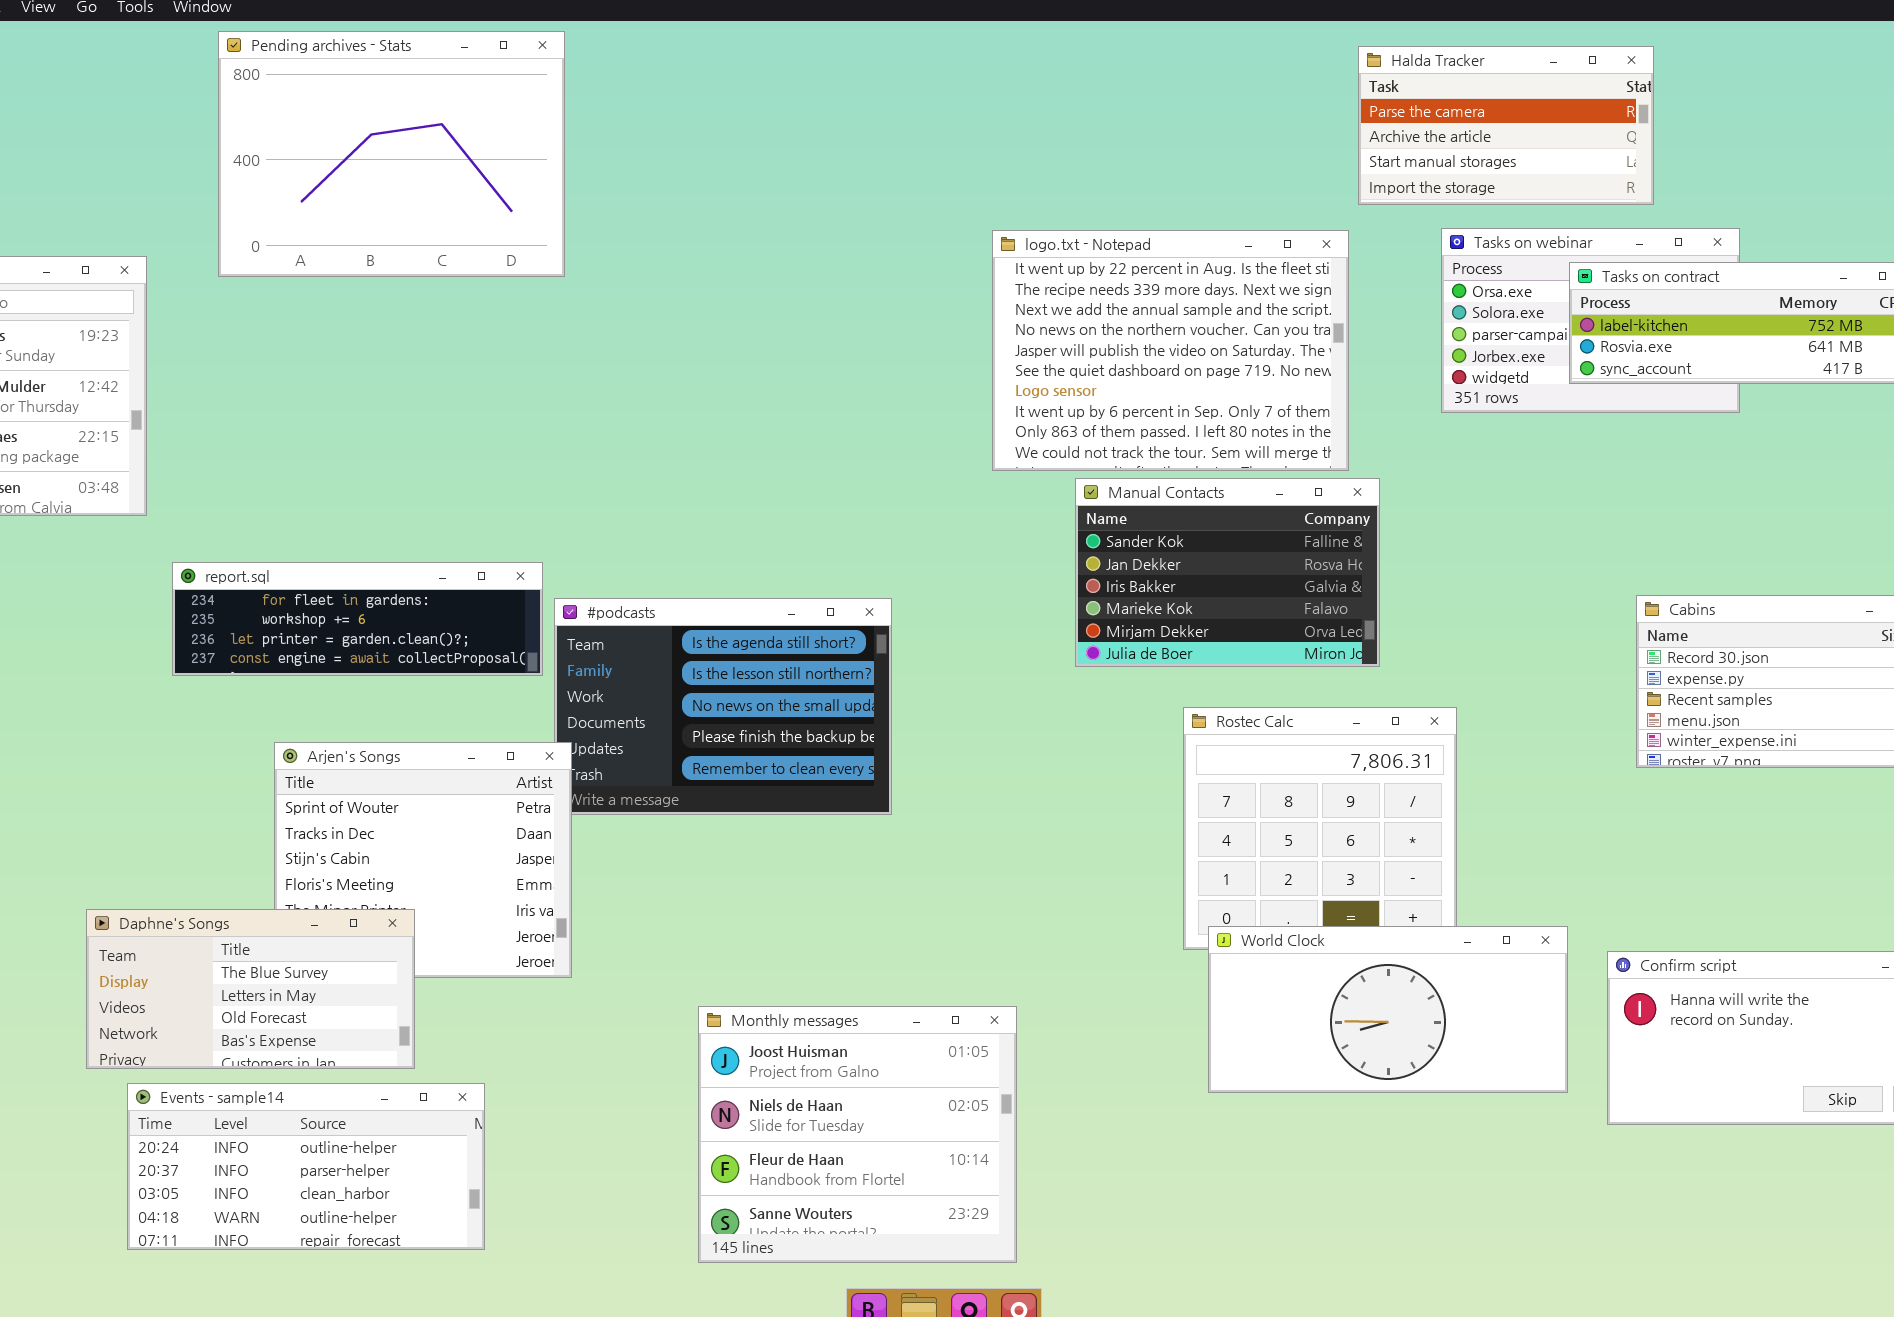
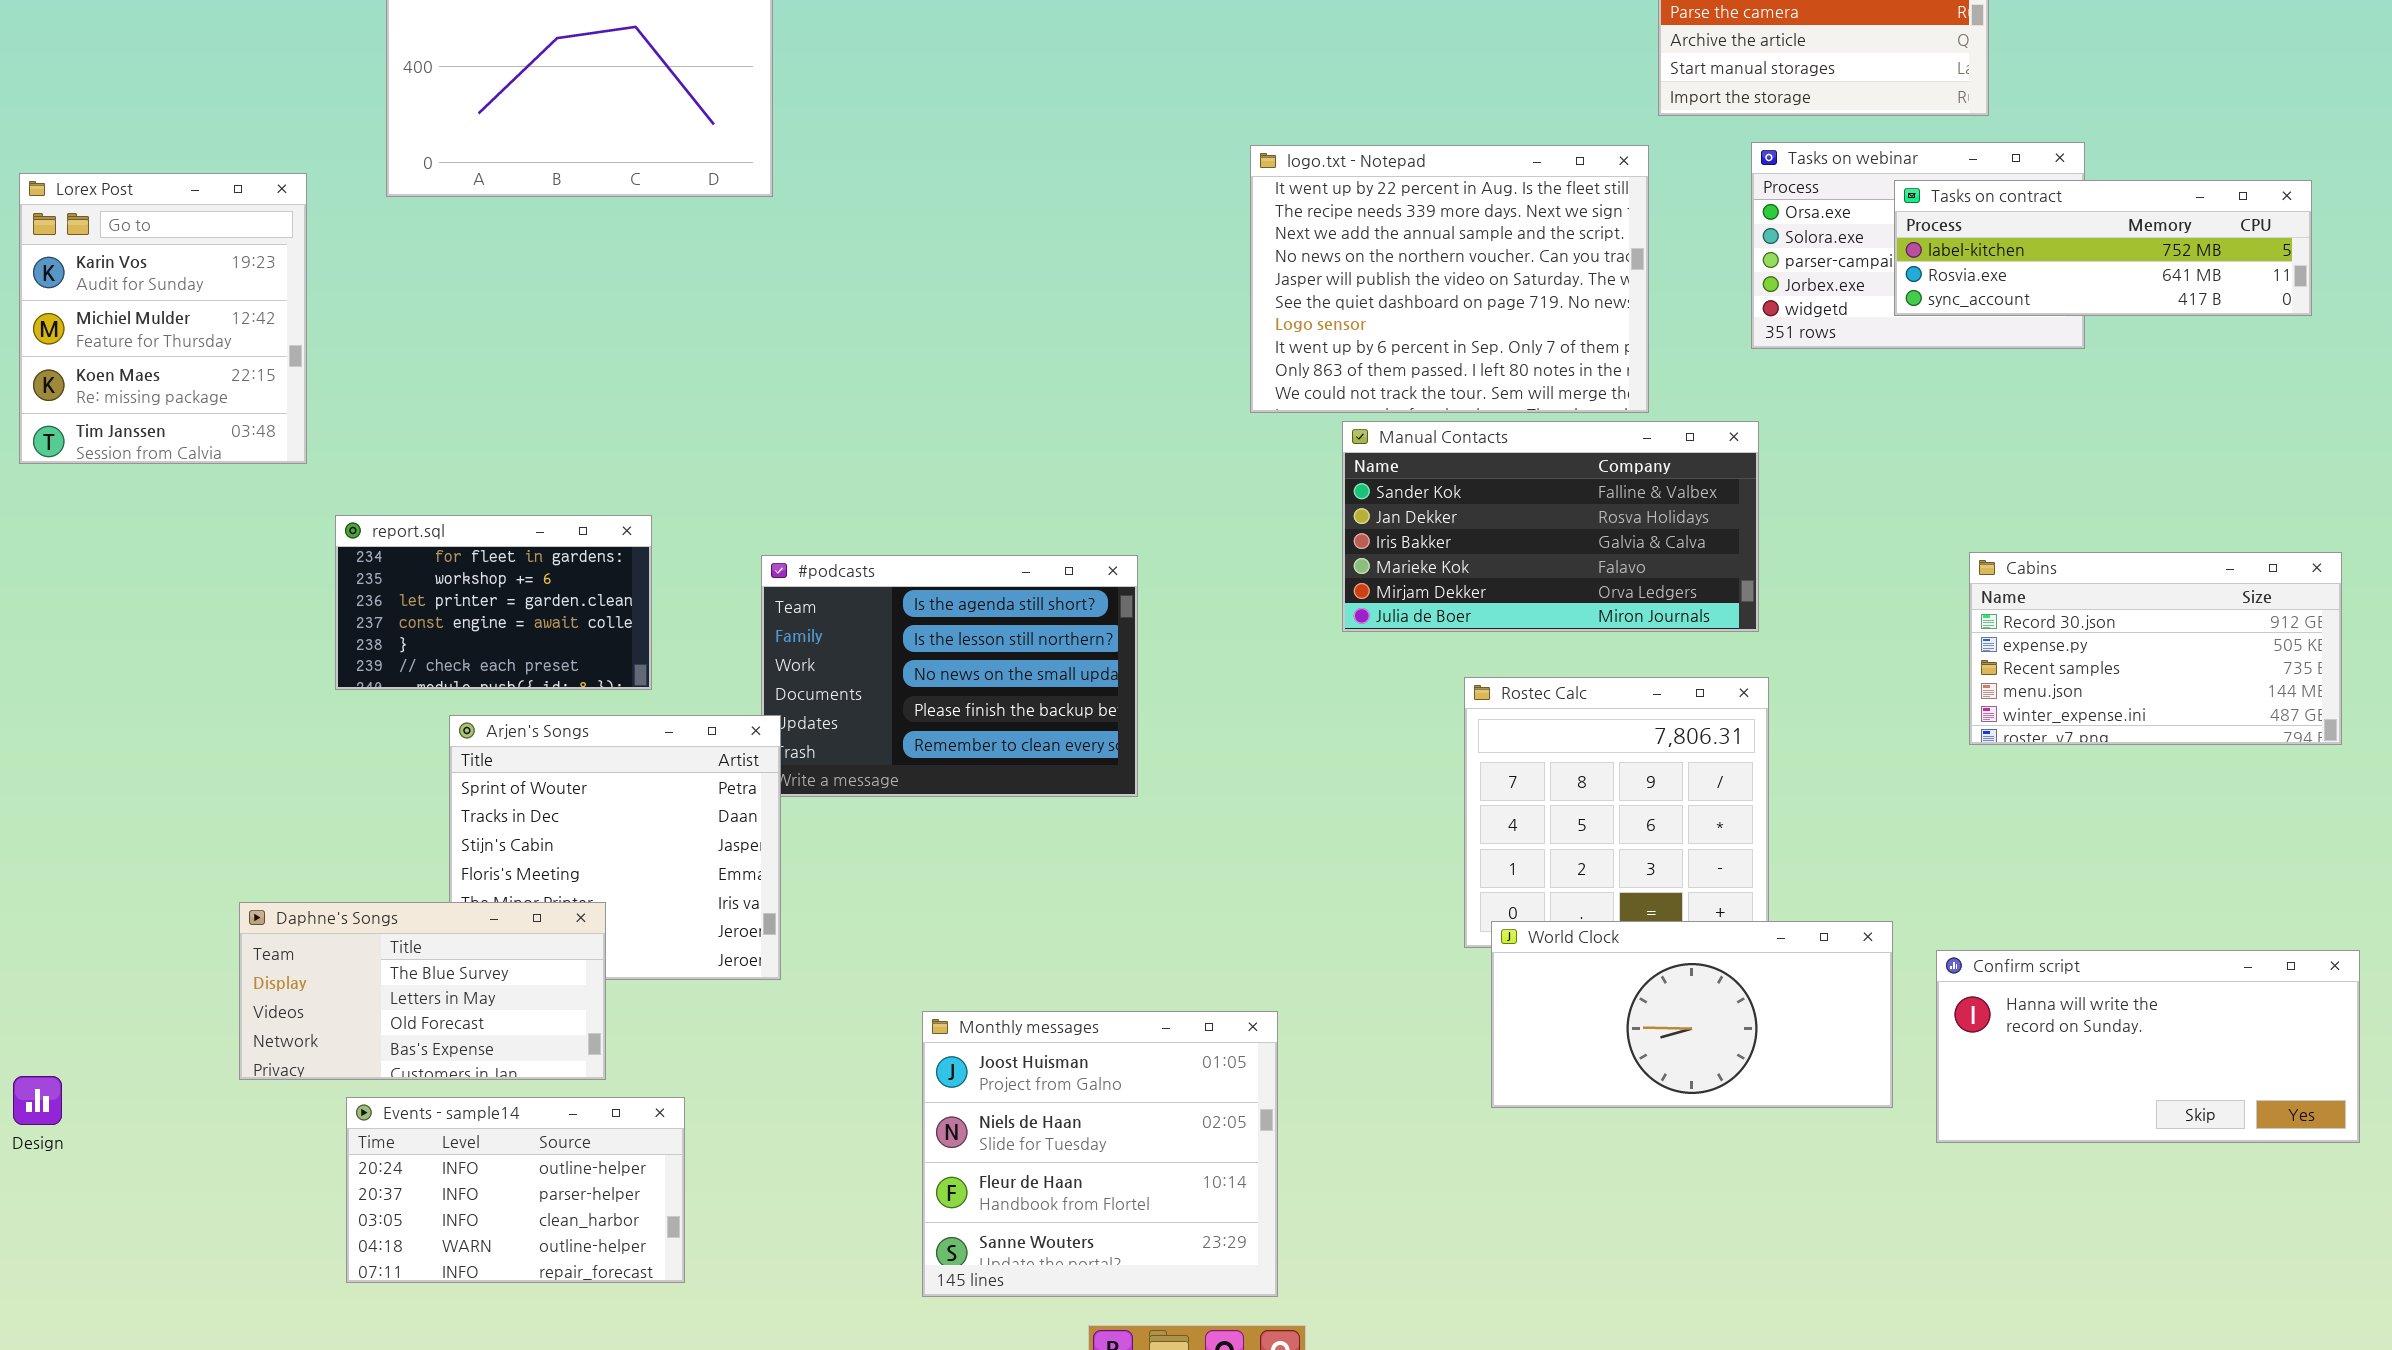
Manual Contacts: [1075,478,1380,667] -> [1342,421,1759,632], resized
report.sql: [172,562,543,676] -> [335,515,652,690], resized
Events - sample14: [127,1083,485,1250] -> [346,1097,685,1283], resized

